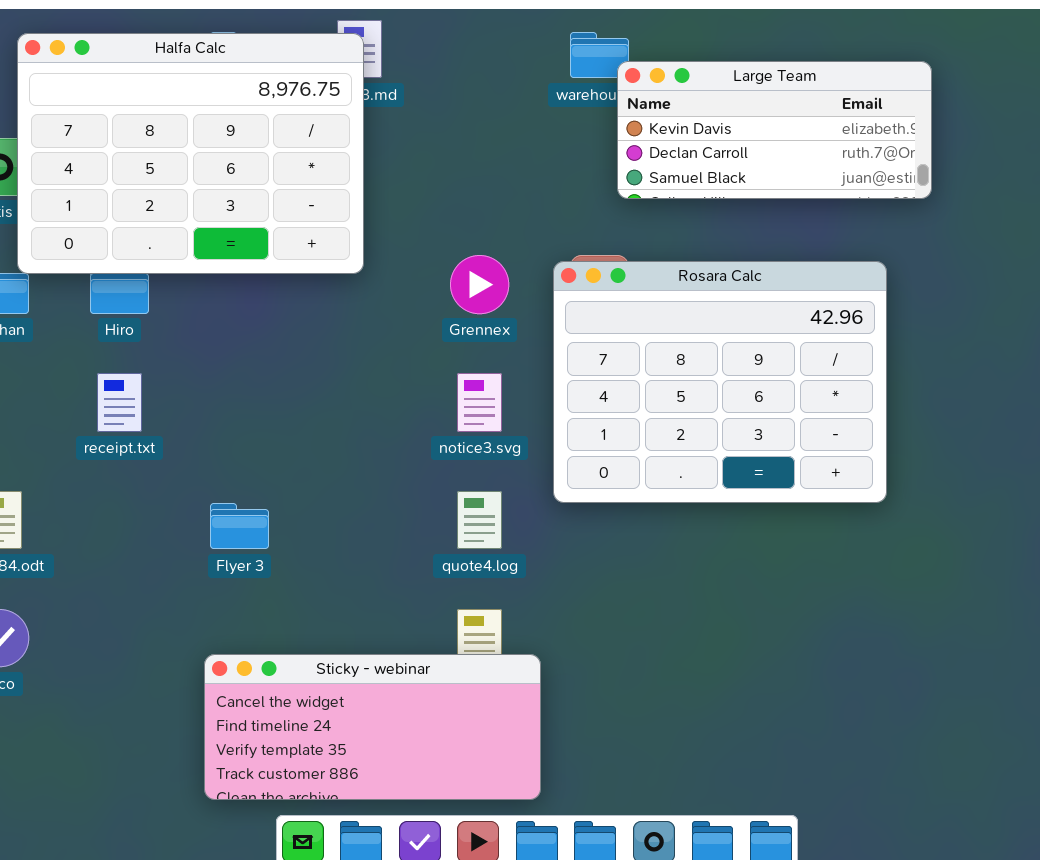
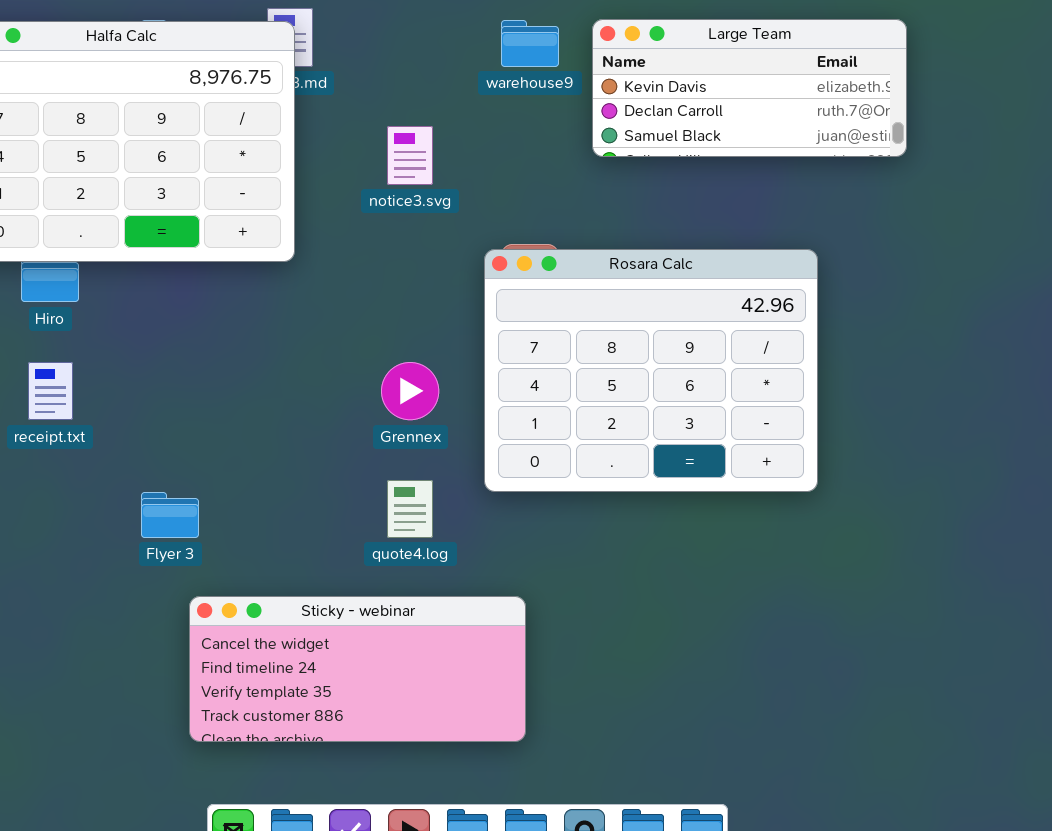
Large Team: [617,61,932,199] -> [592,19,907,157], moved
Grennex: [450,255,509,314] -> [381,362,439,420], moved
notice3.svg: [457,373,502,432] -> [387,126,433,185], moved
Sticky - webinar: [204,654,541,800] -> [189,596,526,742], moved

